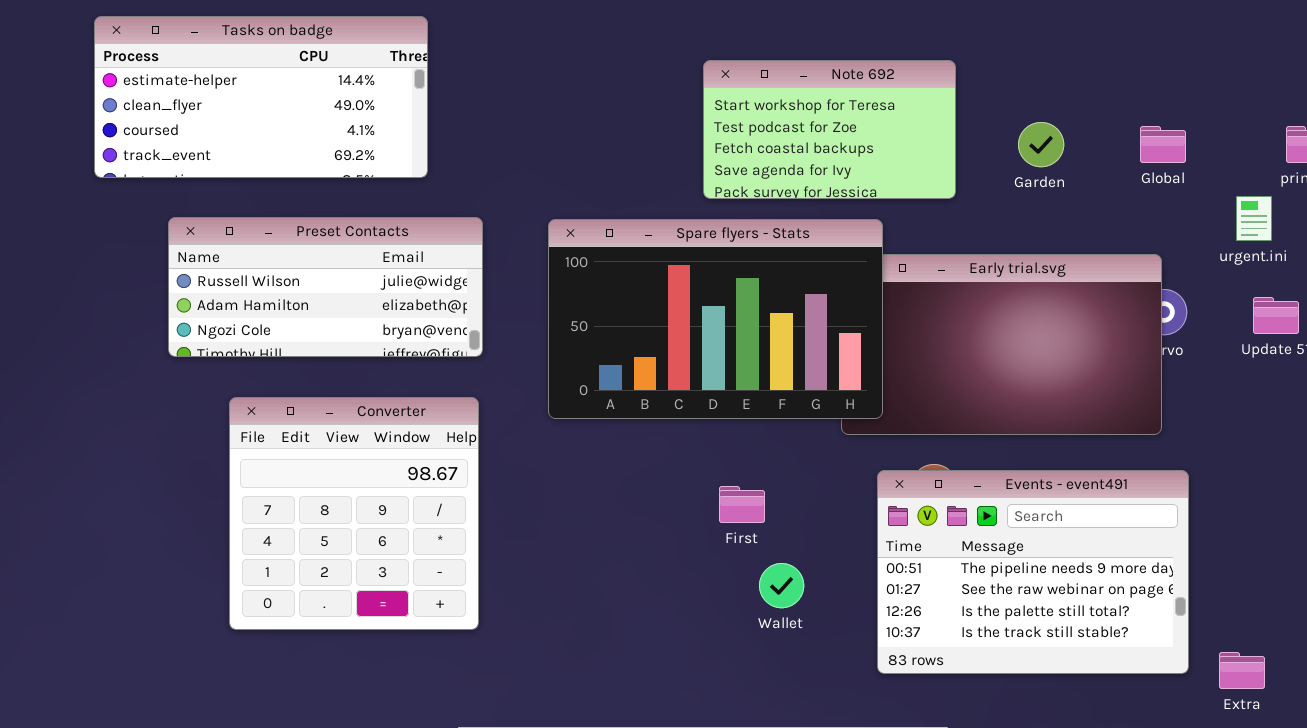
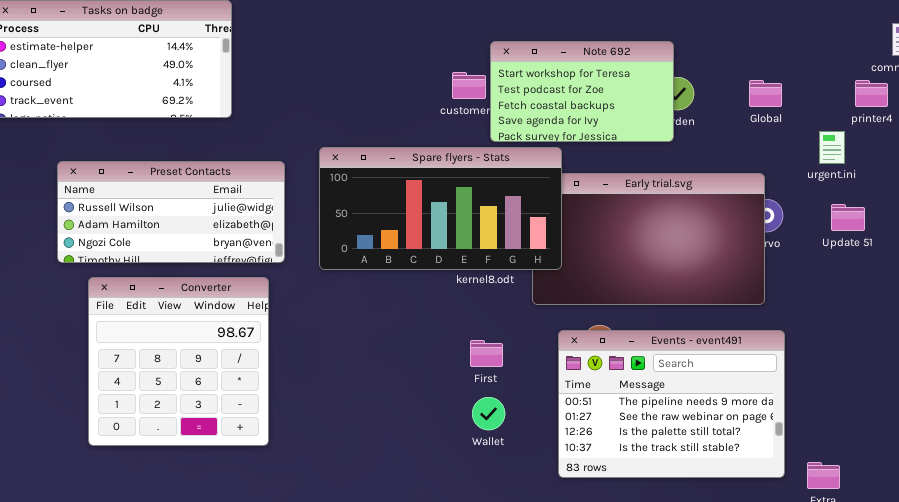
Note 692: [703,60,956,199] -> [490,41,674,142], moved
Preset Contacts: [168,217,483,357] -> [57,161,285,263], moved
Spare flyers - Stats: [548,219,883,419] -> [319,147,562,270], resized
First: [719,486,765,523] -> [470,340,503,367], moved

